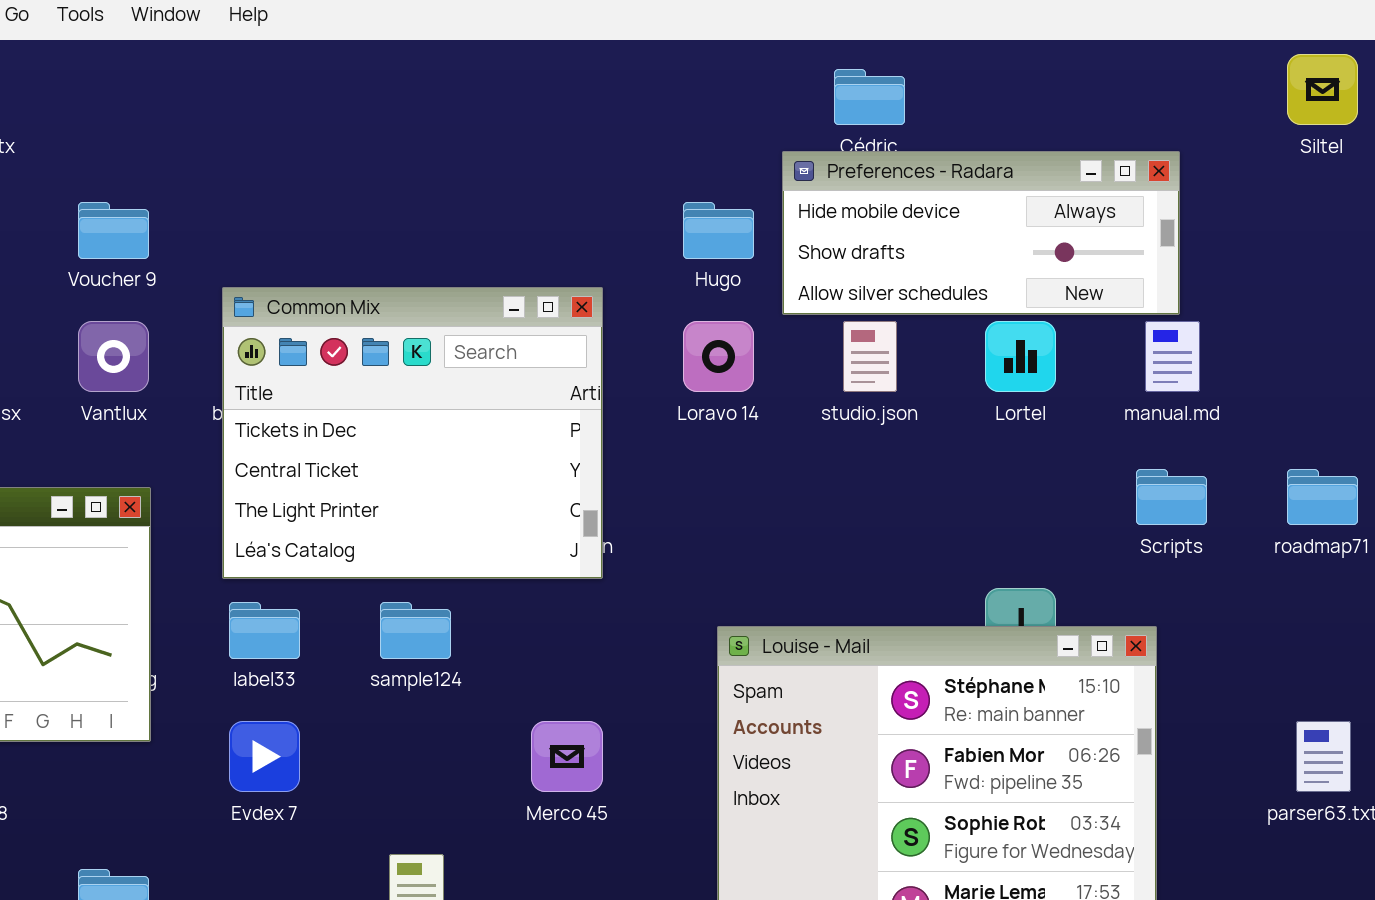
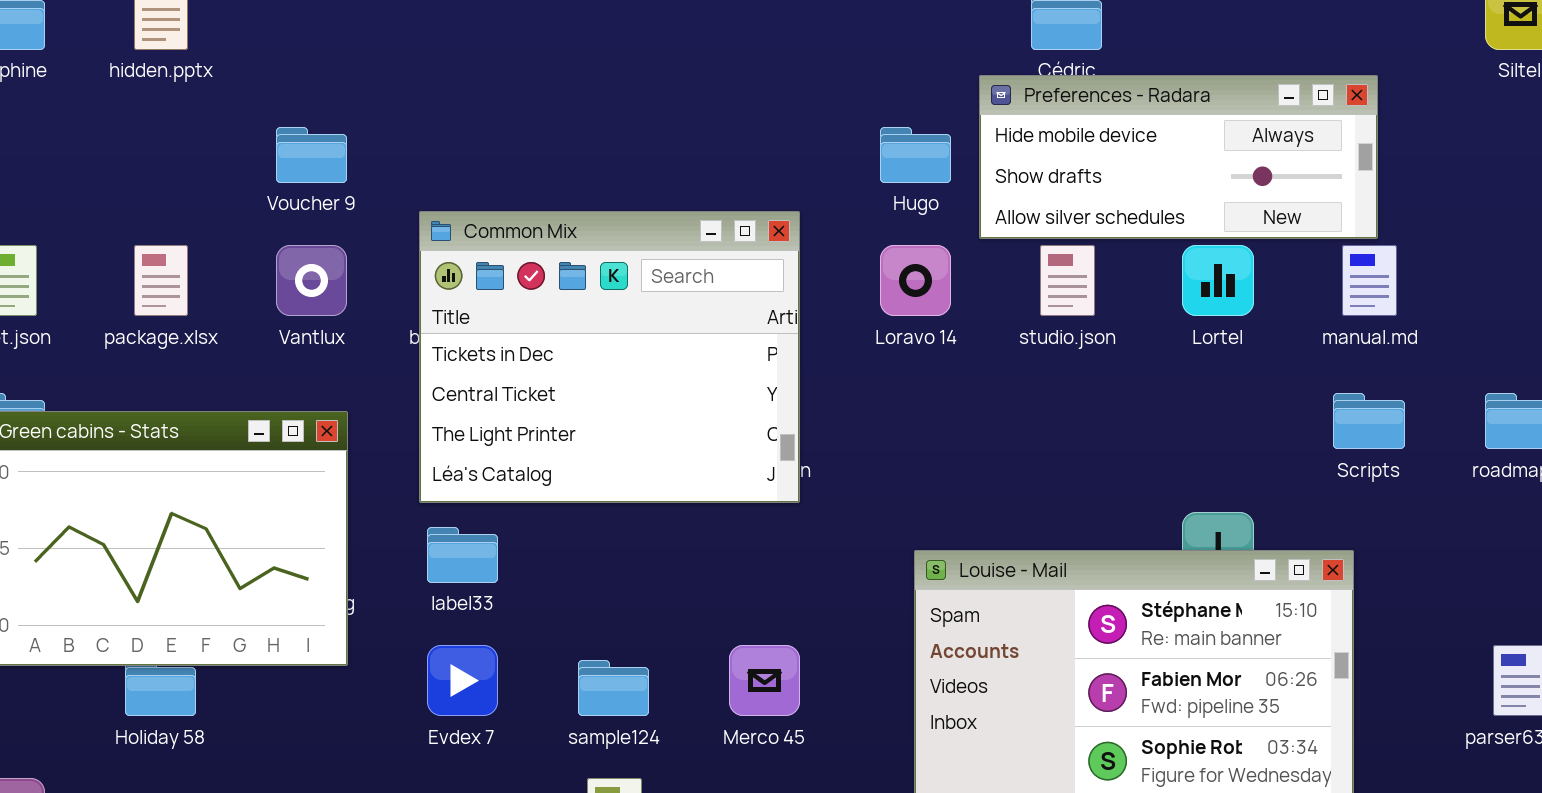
sample124: [380,602,451,659] -> [578,660,649,716], moved

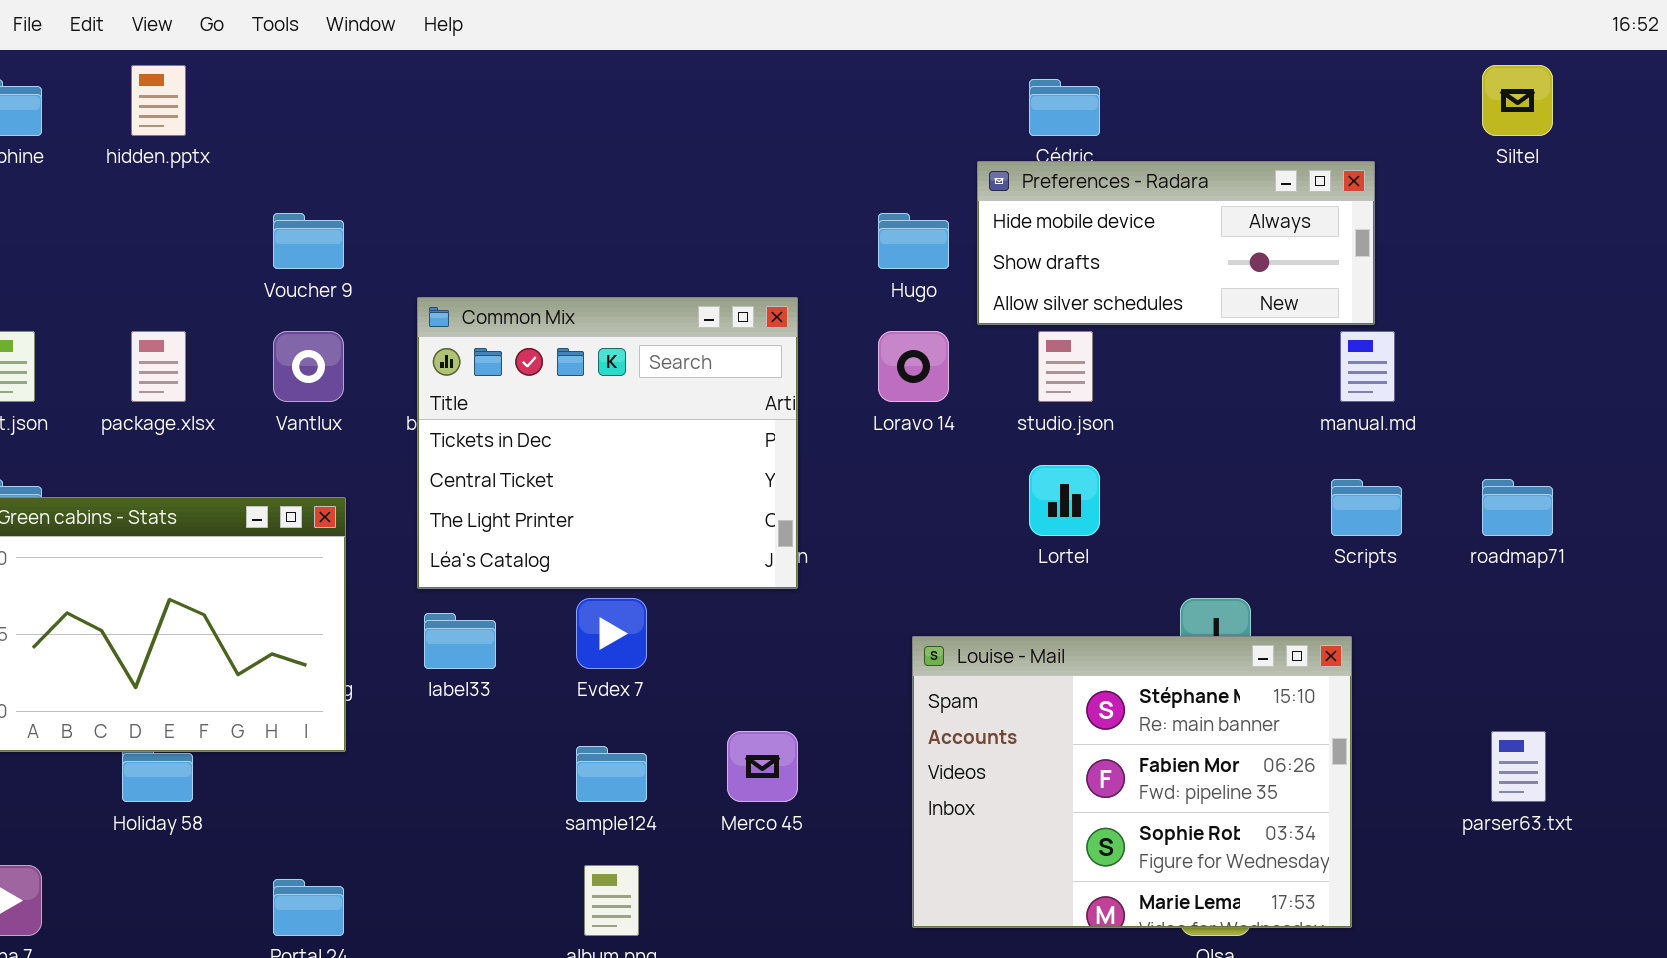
Lortel: [1182,245,1254,316] -> [1029,465,1100,536], moved
Evdex 7: [427,645,498,716] -> [576,598,647,669], moved

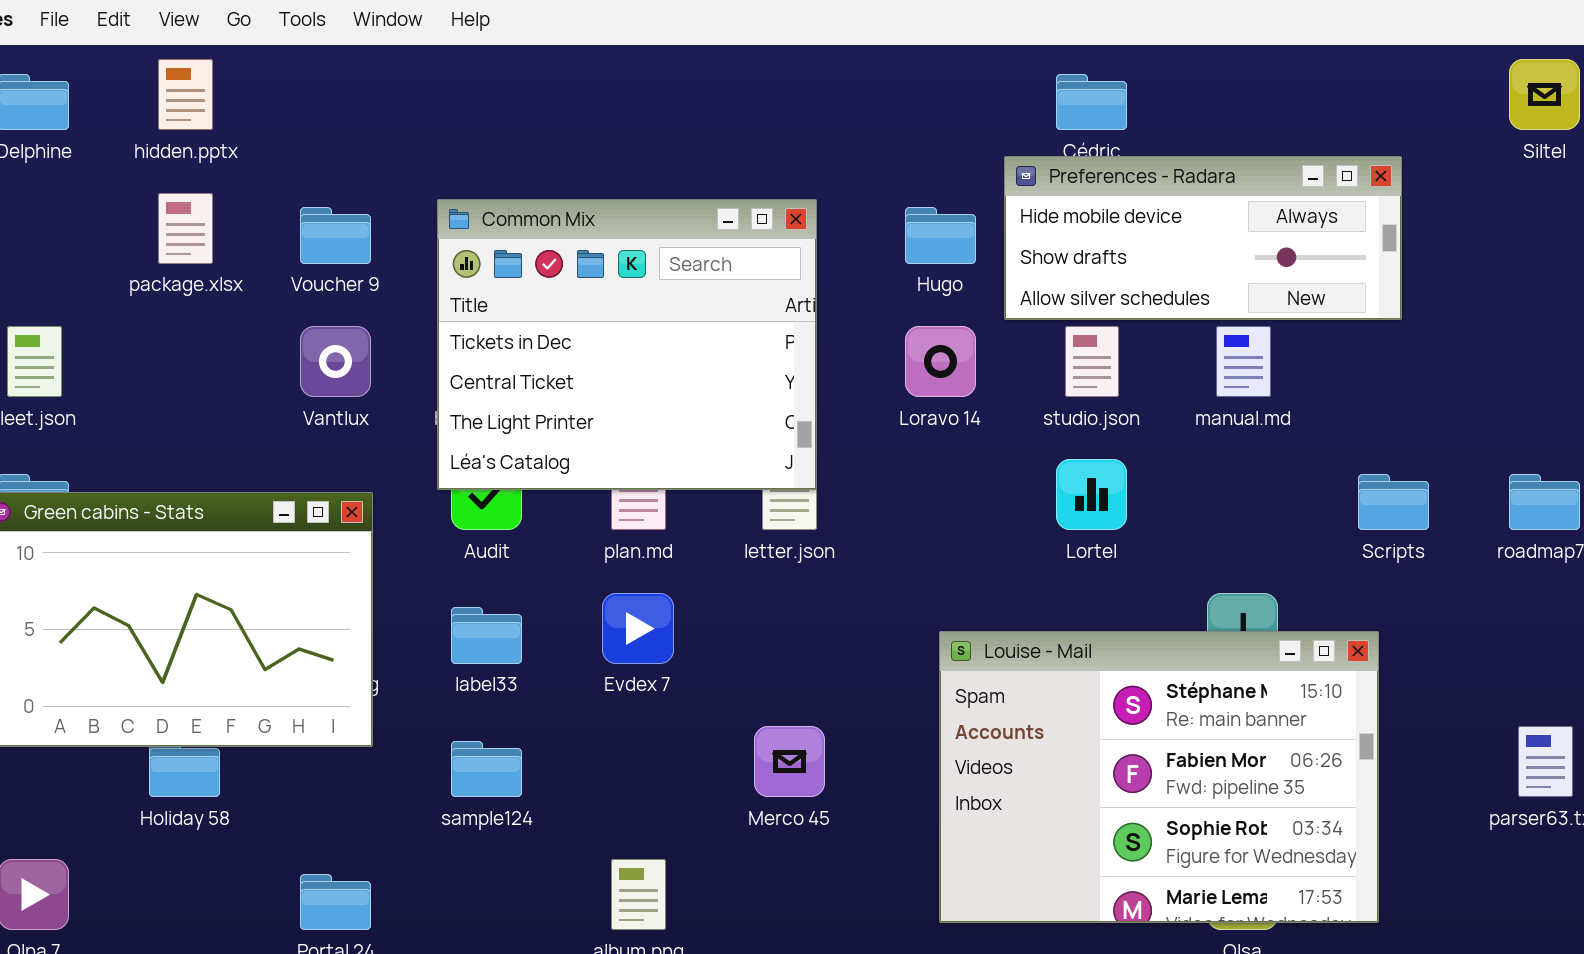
Common Mix: [417,297,798,589] -> [437,199,817,490], moved
package.xlsx: [131,331,186,402] -> [158,193,213,264], moved
manual.md: [1340,331,1395,402] -> [1216,326,1271,397], moved
sample124: [576,746,647,802] -> [451,741,522,797], moved

